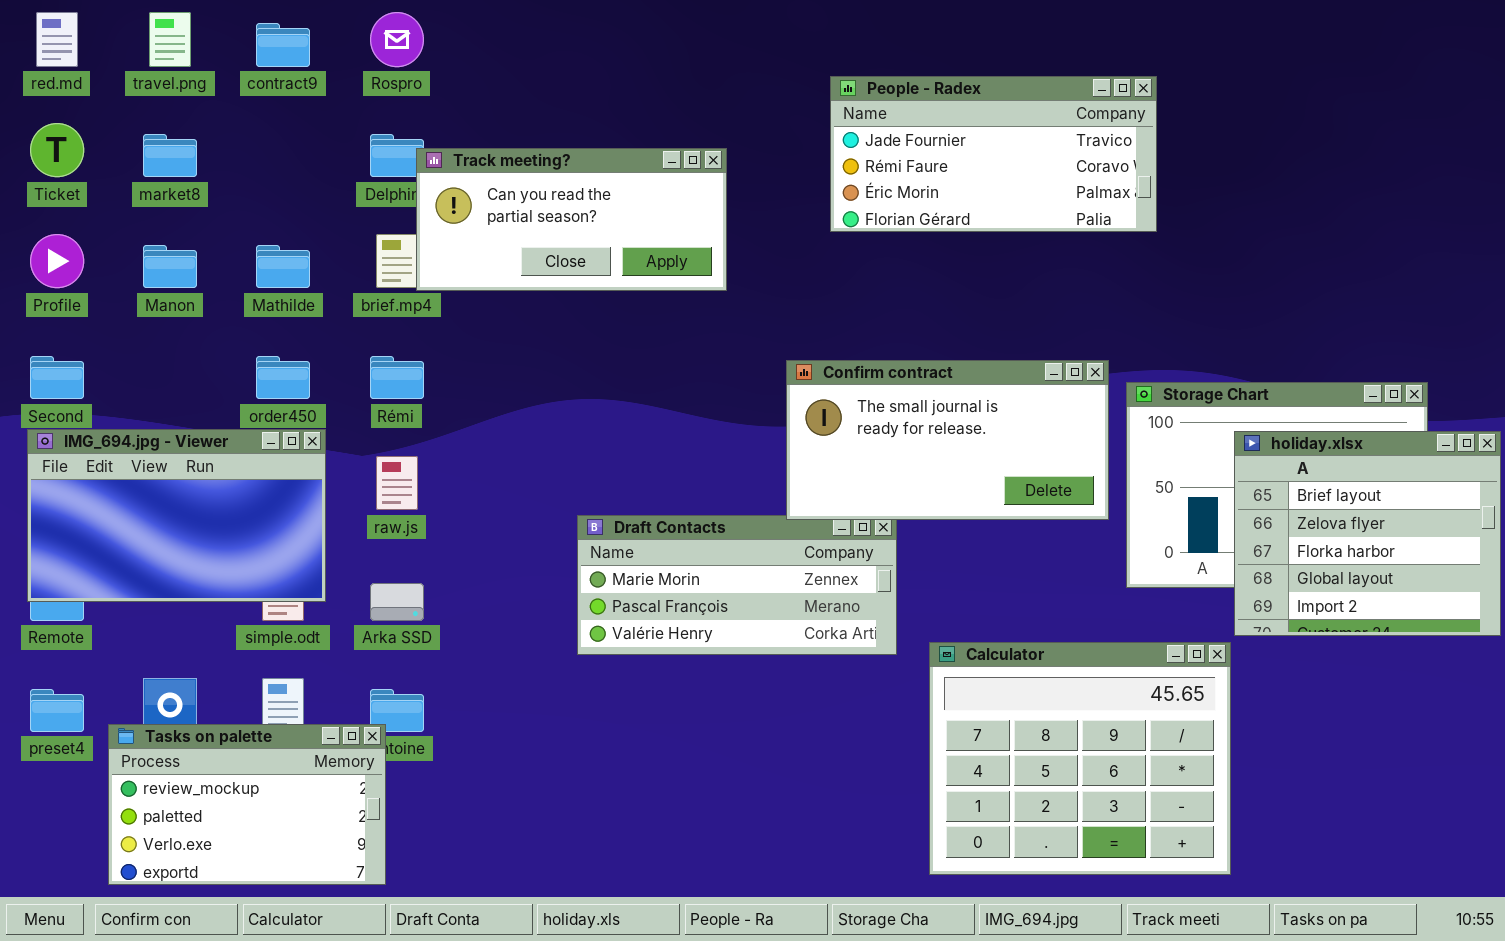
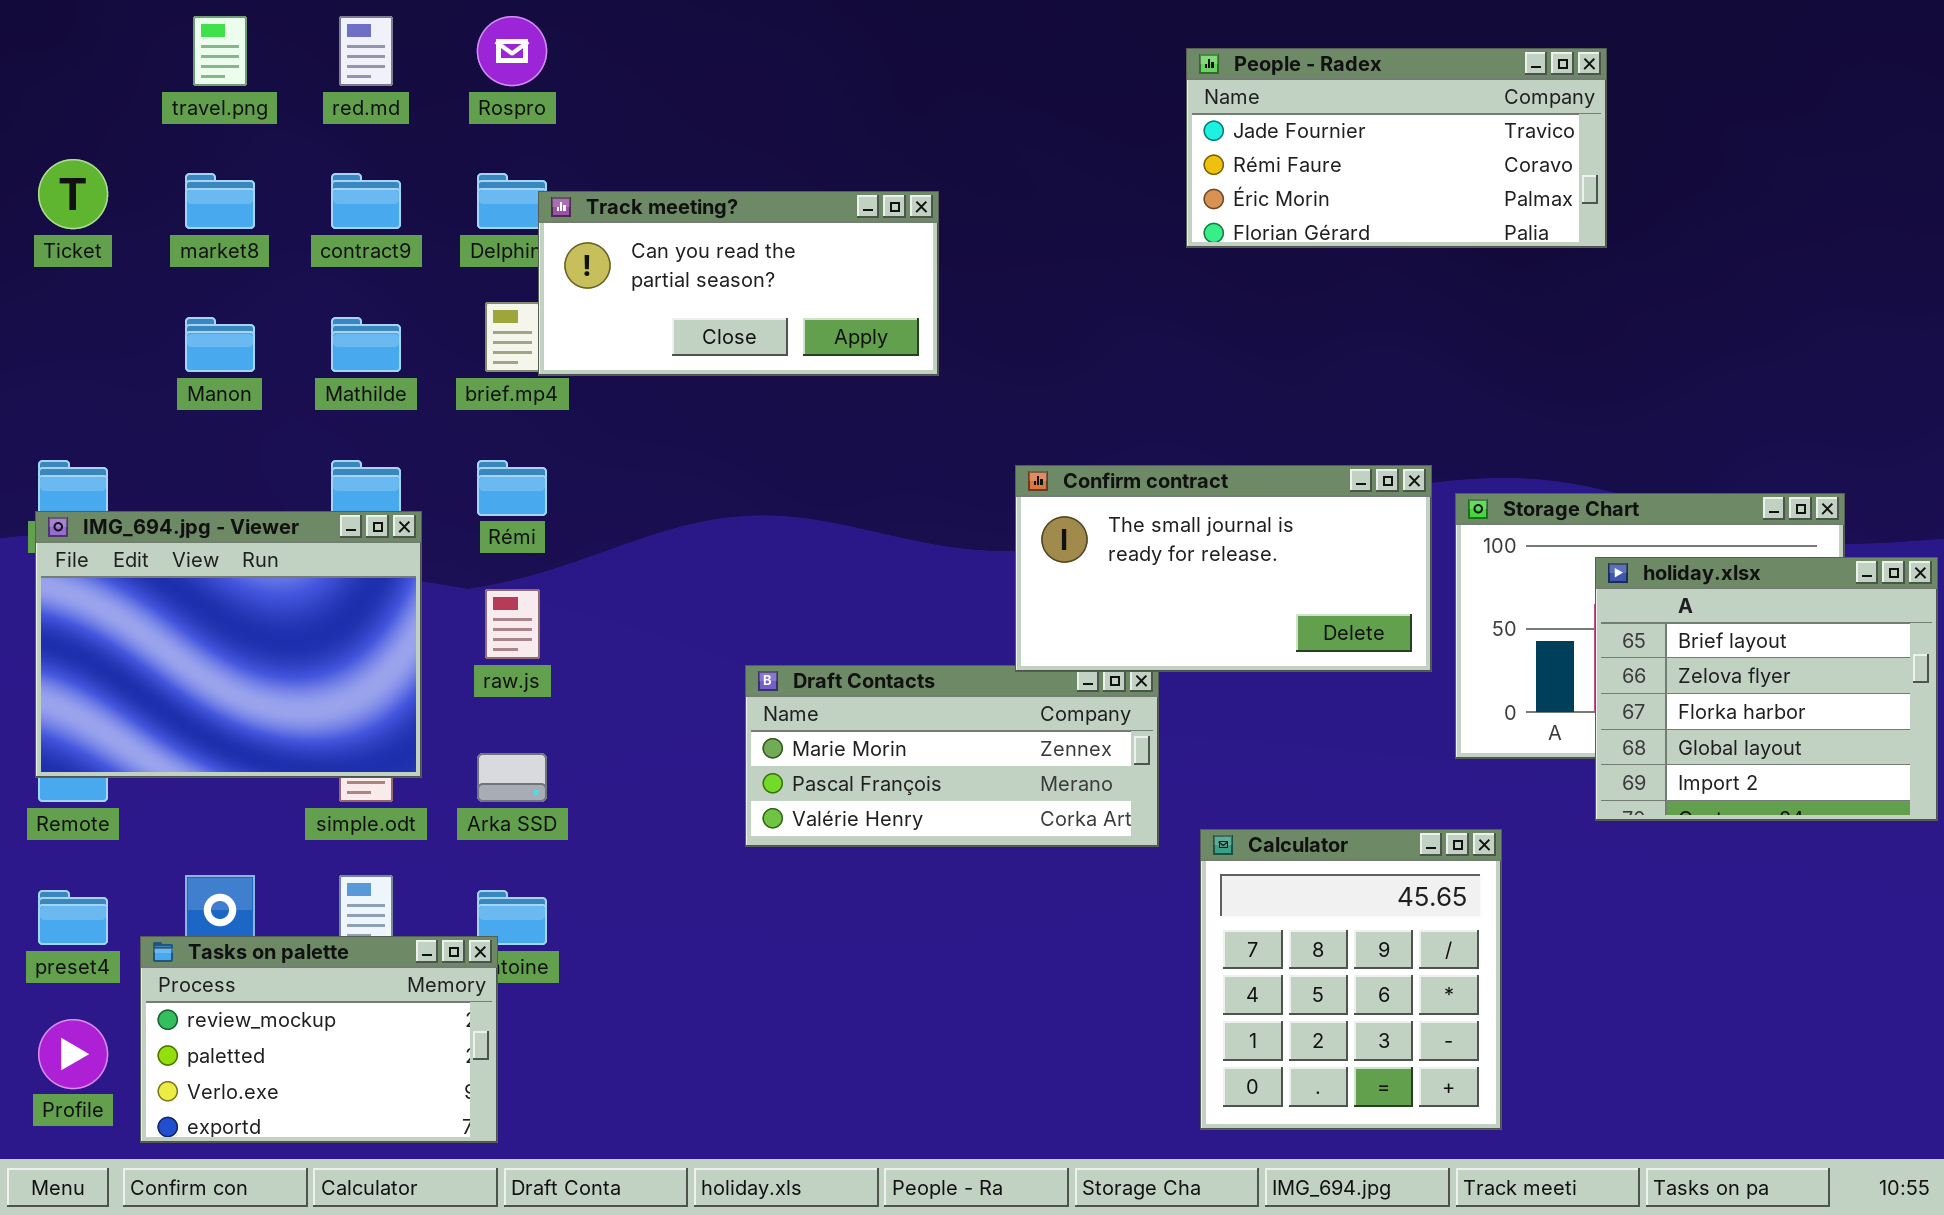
red.md: [36,12,78,67] -> [339,16,393,86], moved
contract9: [256,23,310,67] -> [331,173,401,229], moved
People - Radex: [830,76,1157,232] -> [1186,48,1607,248], moved
Profile: [30,234,84,288] -> [38,1019,108,1089], moved
IMG_694.jpg - Viewer: [27,429,326,602] -> [35,511,422,778], resized
Calculator: [929,642,1231,875] -> [1200,829,1502,1130], resized

